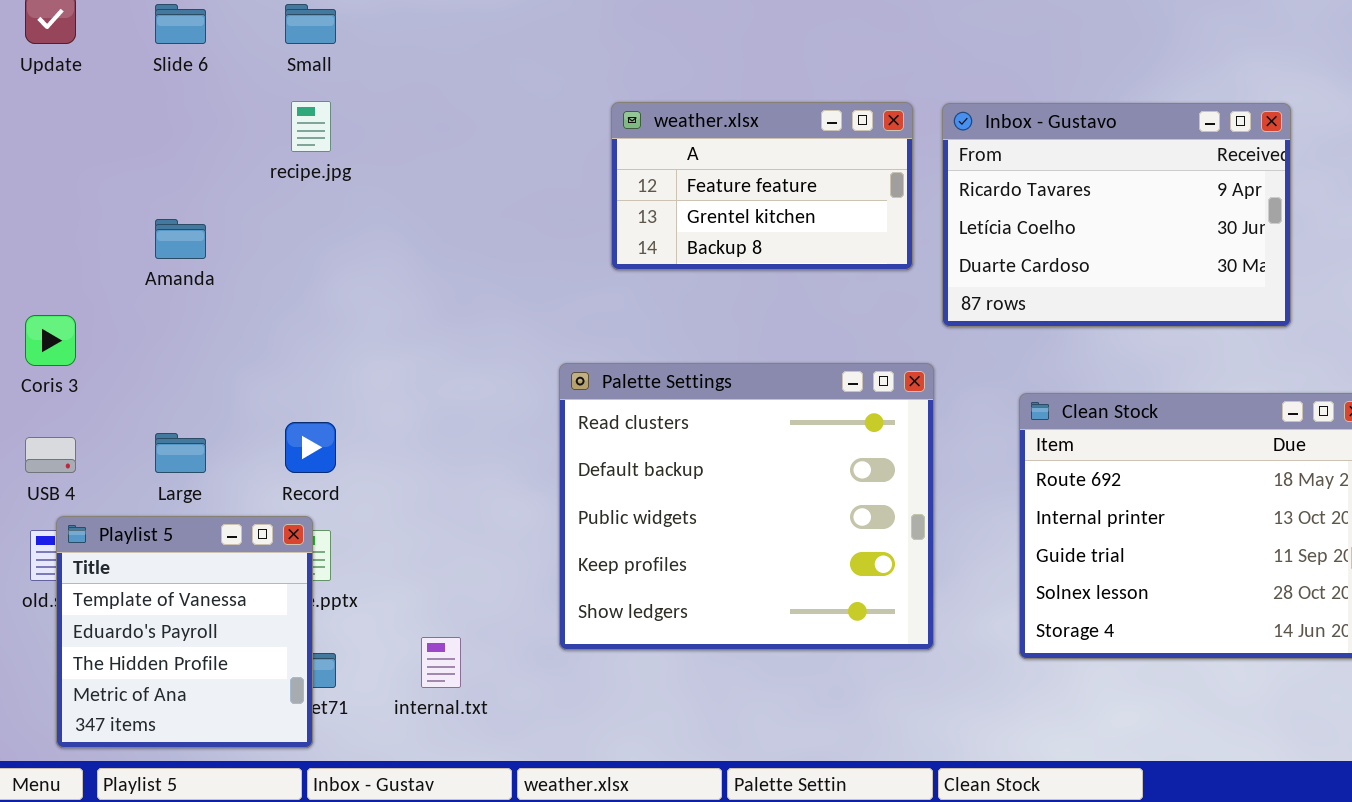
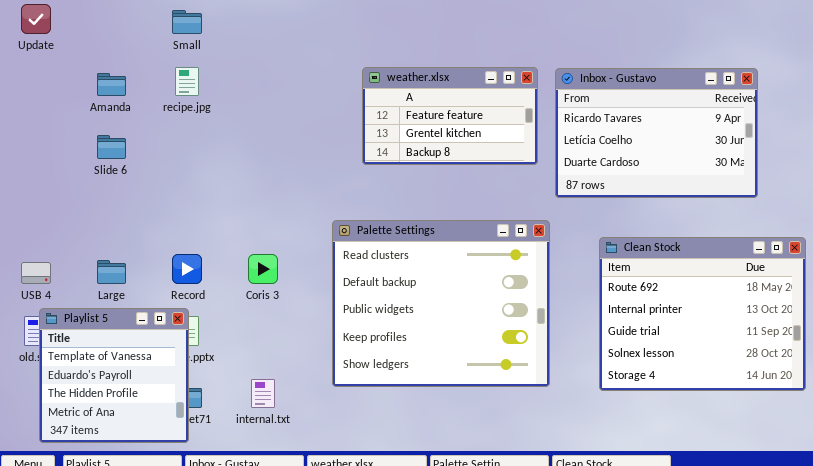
Slide 6: [155,4,206,44] -> [97,135,126,159], moved
Amanda: [155,219,206,259] -> [97,73,126,96], moved
Coris 3: [25,315,76,366] -> [248,254,278,284], moved

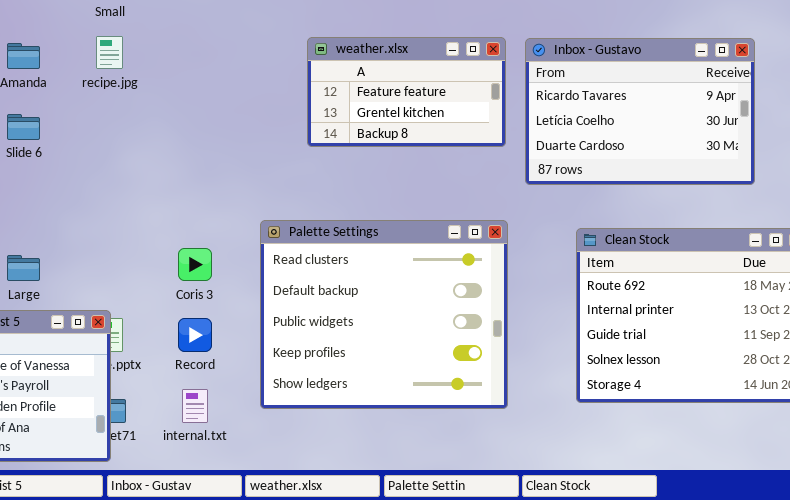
Palette Settings: [332,220,550,387] -> [260,220,508,409], moved
Record: [172,254,202,284] -> [178,318,212,352], moved

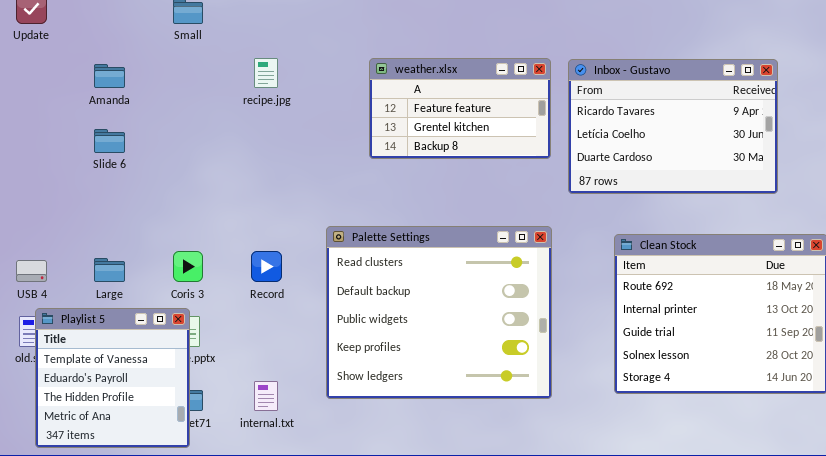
recipe.jpg: [96,36,123,69] -> [254,58,278,88], moved
Coris 3: [178,248,212,281] -> [173,251,203,282], moved
Record: [178,318,212,352] -> [251,251,282,282], moved

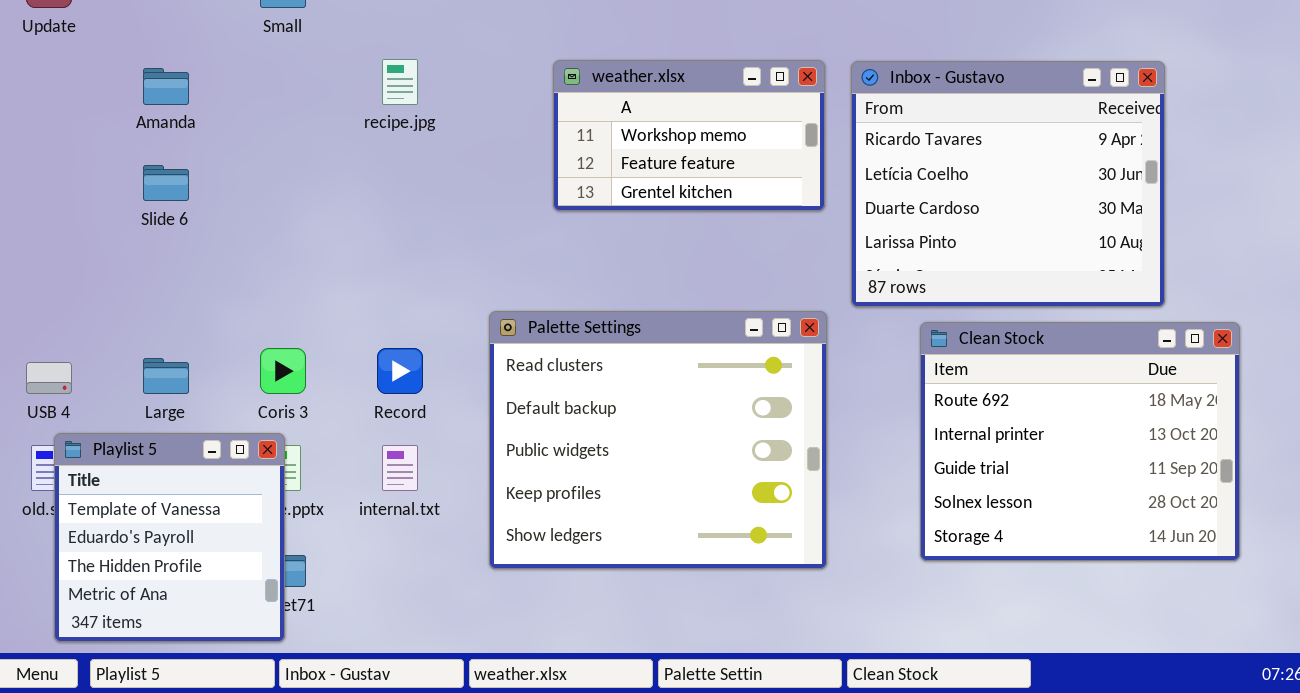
weather.xlsx: [369,58,551,159] -> [553,60,825,211], scrolled up 1 row
Inbox - Gustavo: [568,59,778,194] -> [851,61,1165,307], resized
internal.txt: [254,381,278,411] -> [382,445,418,491], moved

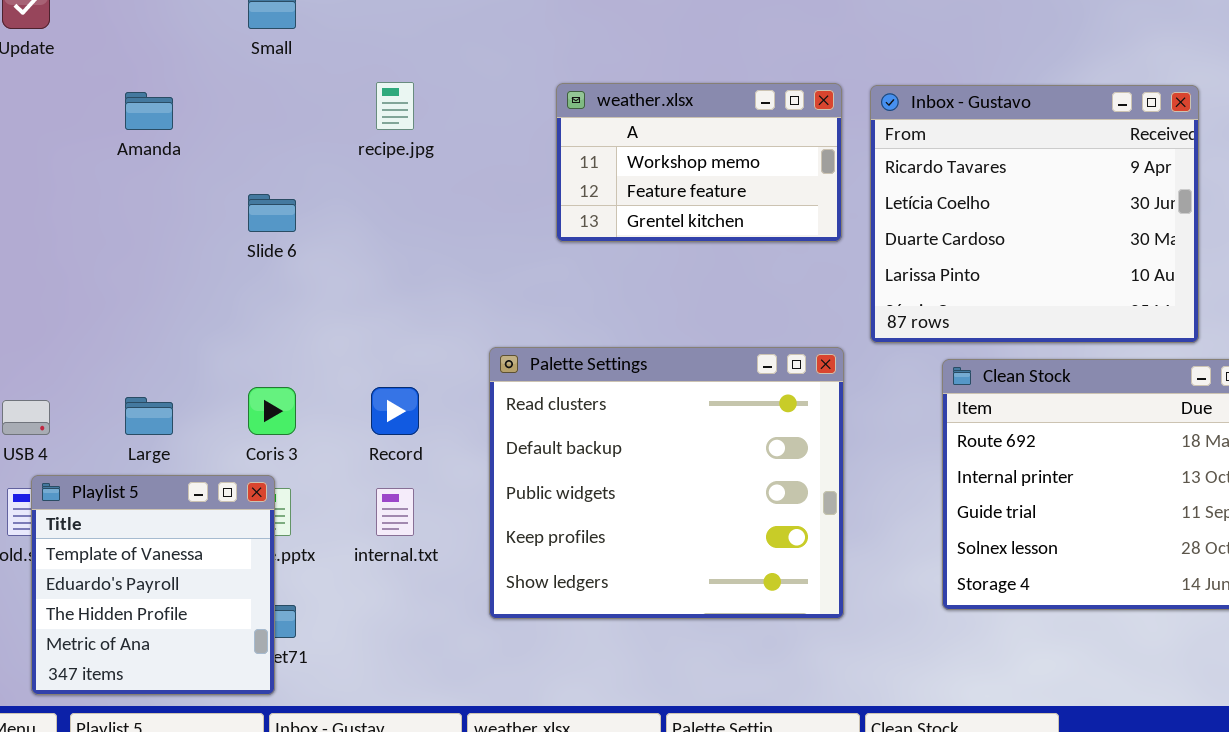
Slide 6: [143,165,189,201] -> [248,194,296,232], moved

